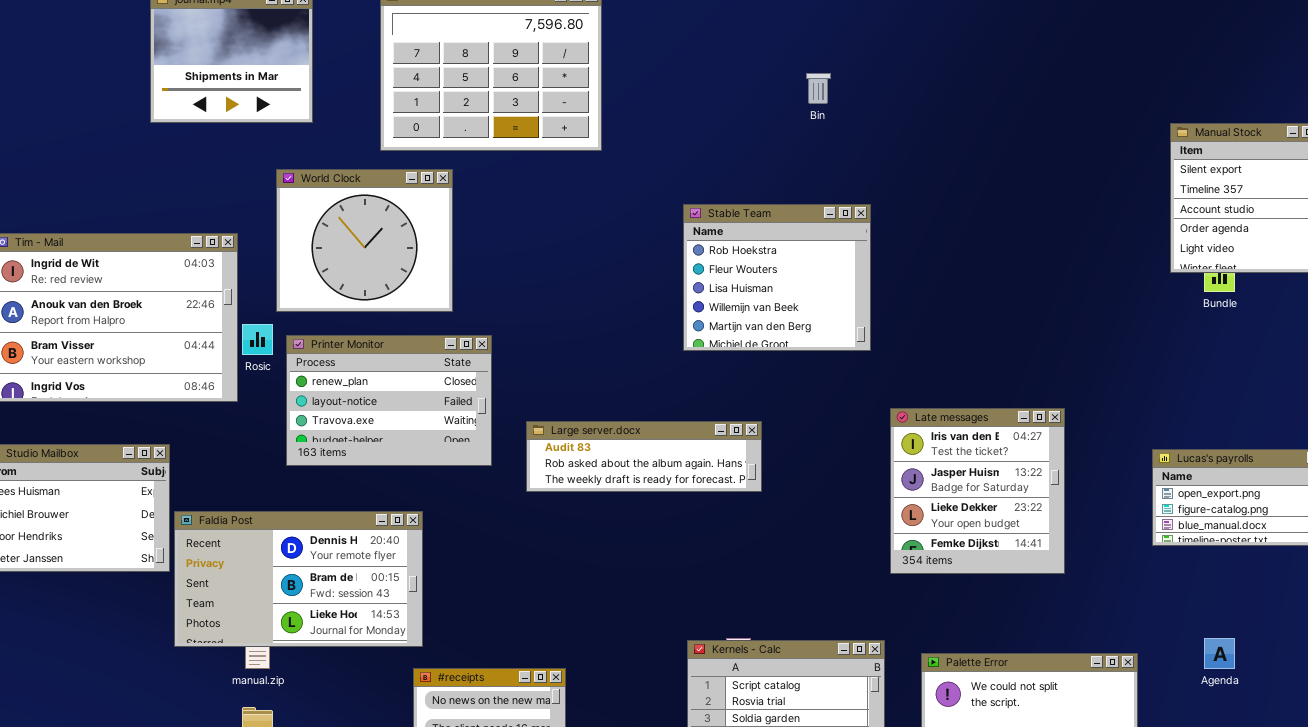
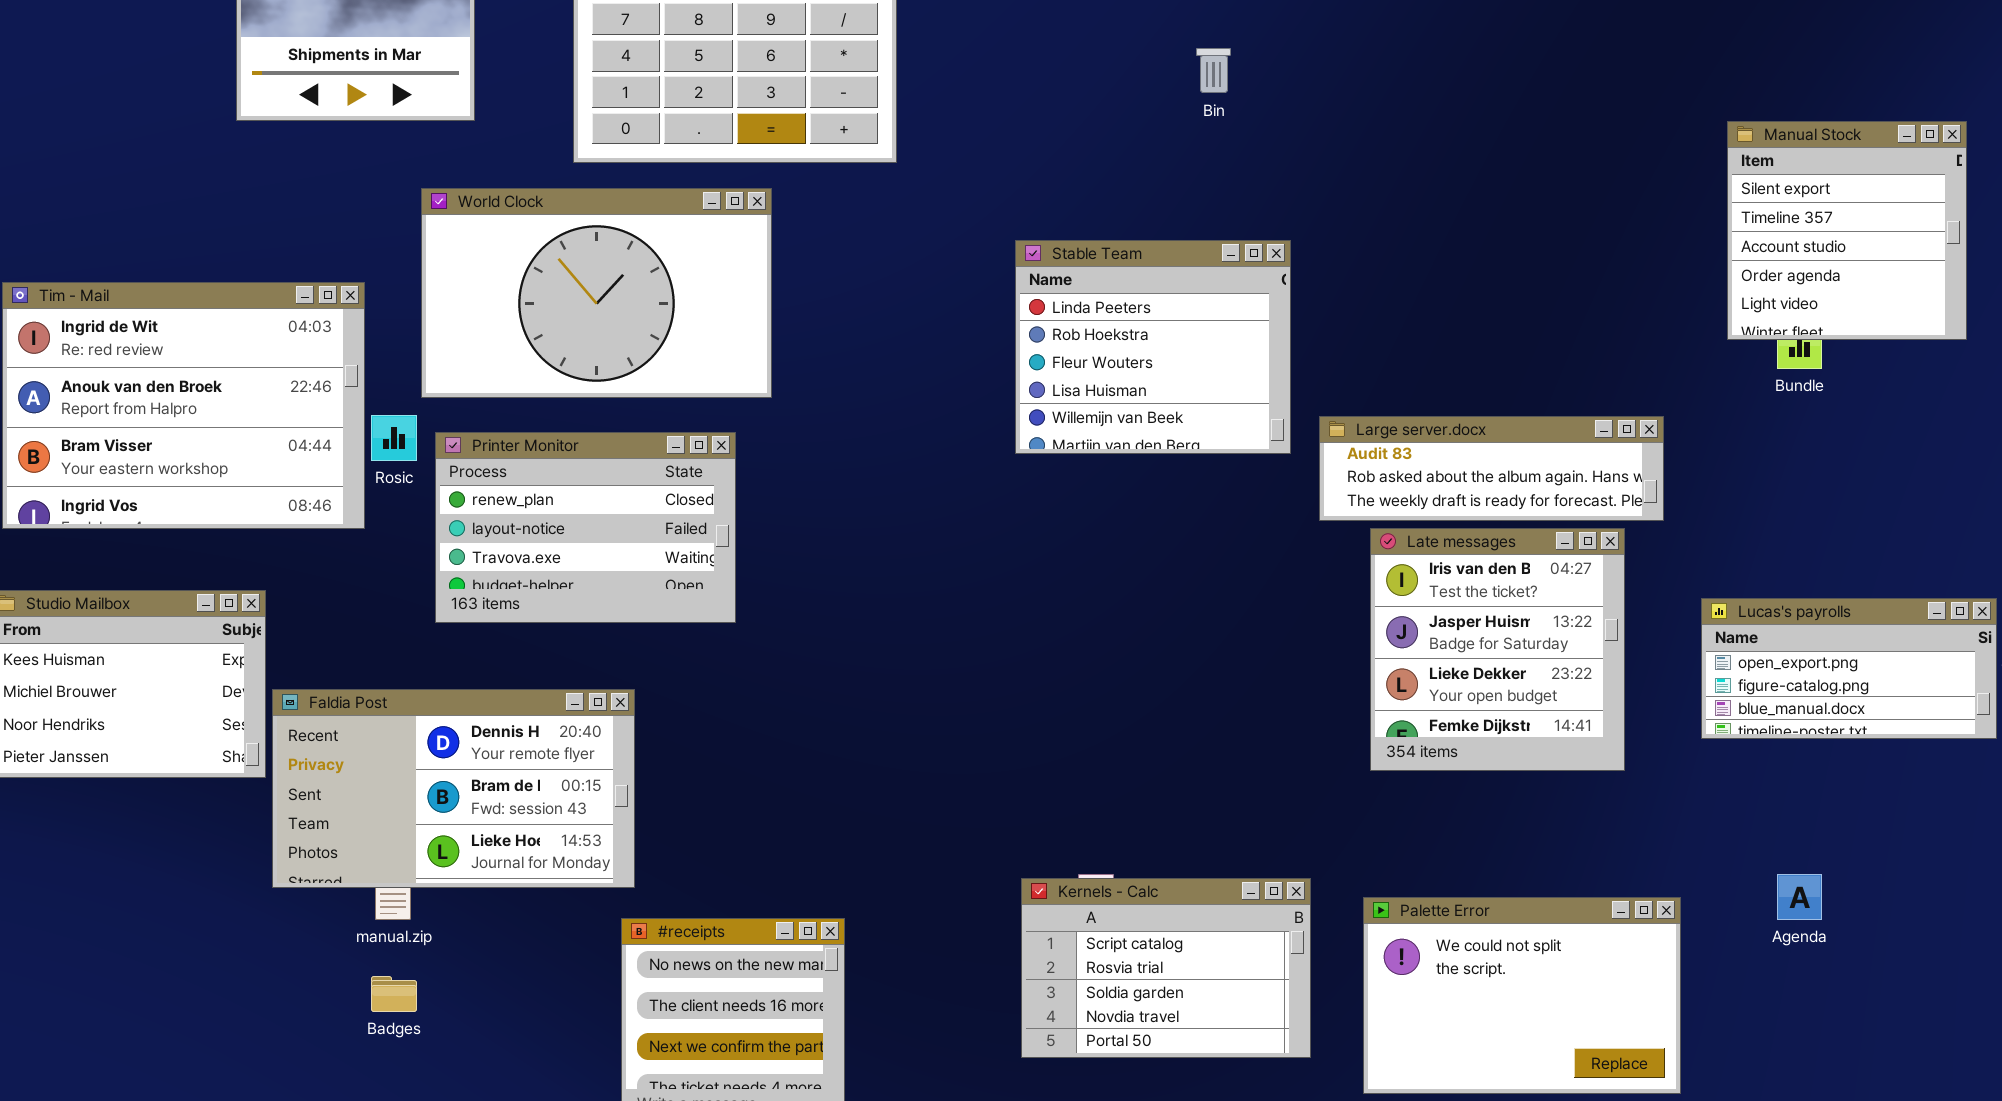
World Clock: [276,169,453,312] -> [421,188,772,398], resized
Stable Team: [683,204,871,351] -> [1015,240,1291,454], scrolled up 1 row
Late messages: [890,408,1065,574] -> [1370,528,1625,771], moved
Large server.docx: [526,421,762,492] -> [1319,416,1664,521], moved

